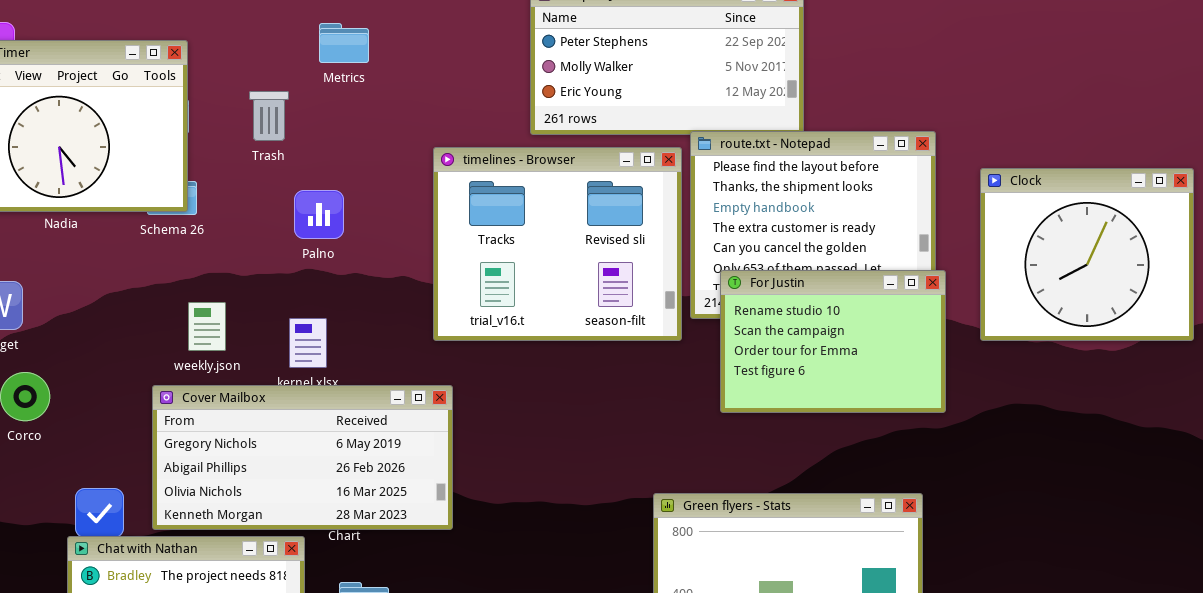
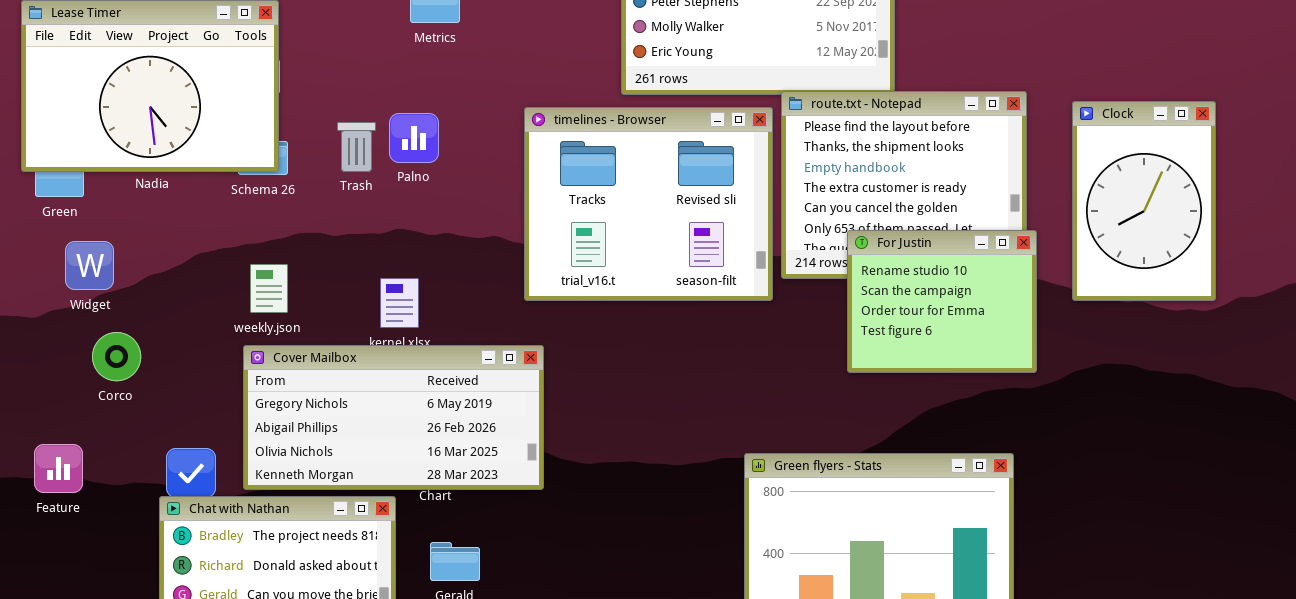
Trash: [249,91,289,141] -> [337,122,376,172], moved
Clock: [980,168,1194,341] -> [1072,101,1216,301], resized
Palno: [294,190,344,239] -> [389,113,439,163], moved
For Justin: [720,270,946,413] -> [847,230,1037,373], resized
weekly.json: [188,302,226,351] -> [250,264,288,313], moved

